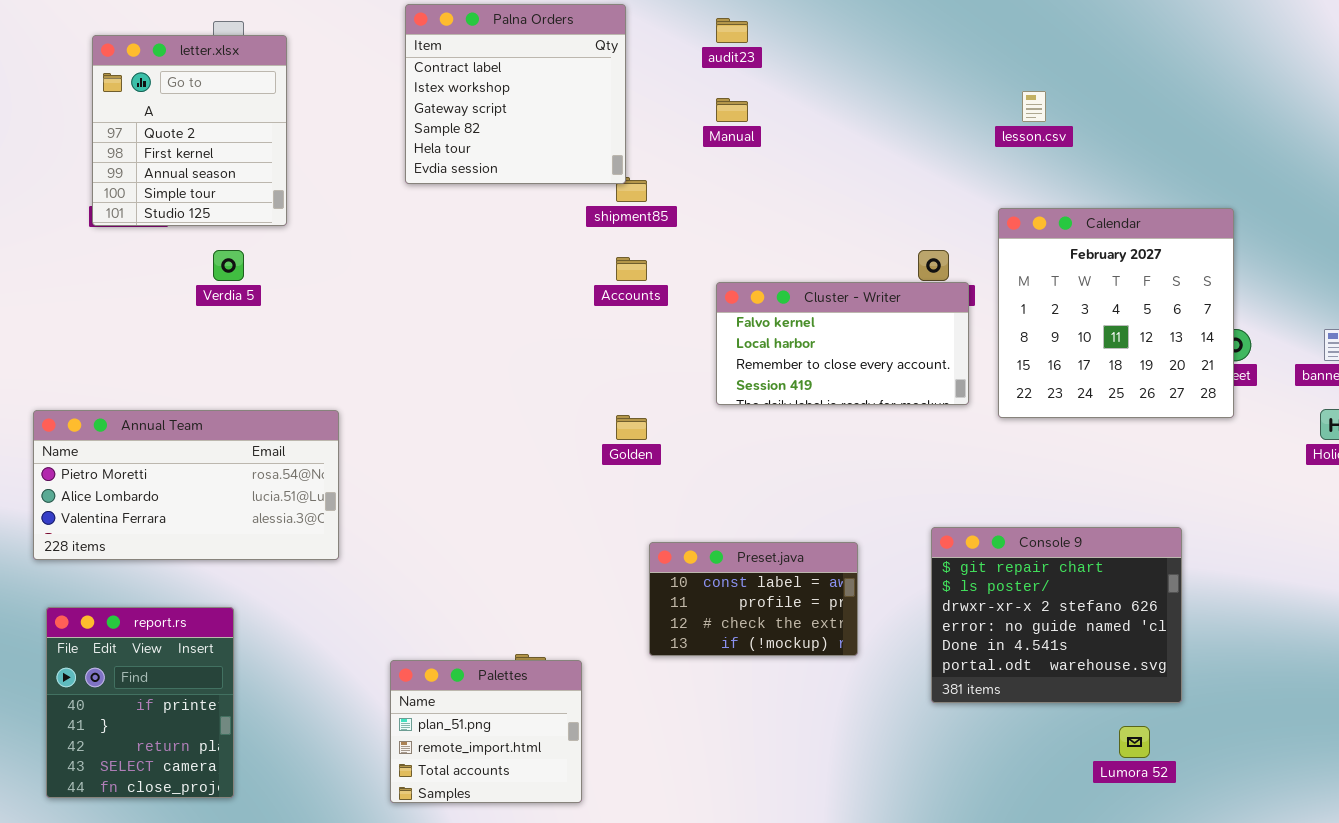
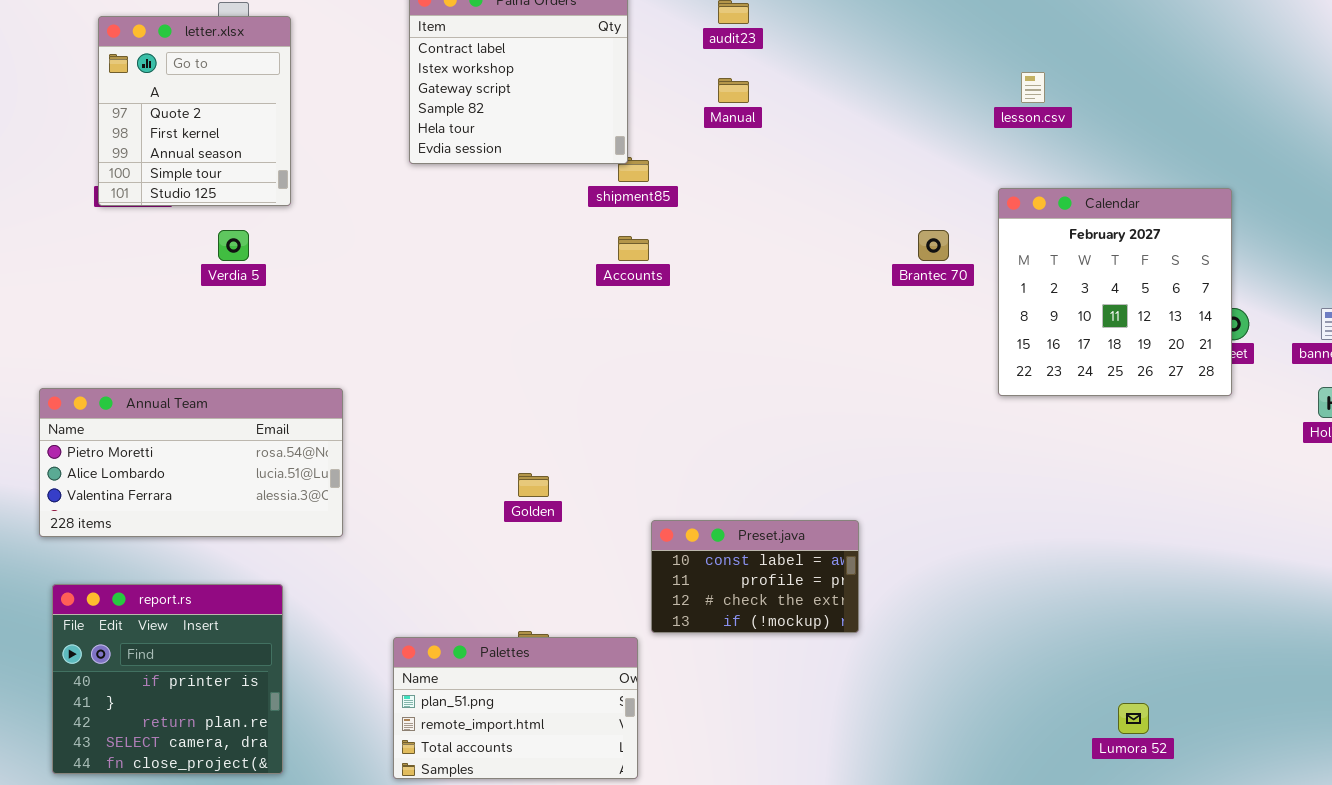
Cluster - Writer: [716,282,969,405] -> none, closed
Golden: [616,415,647,440] -> [518,473,549,497], moved
Console 9: [931,527,1182,703] -> none, closed
report.rs: [46,607,234,798] -> [52,584,283,774], resized
Palettes: [390,660,582,803] -> [393,637,638,779], resized

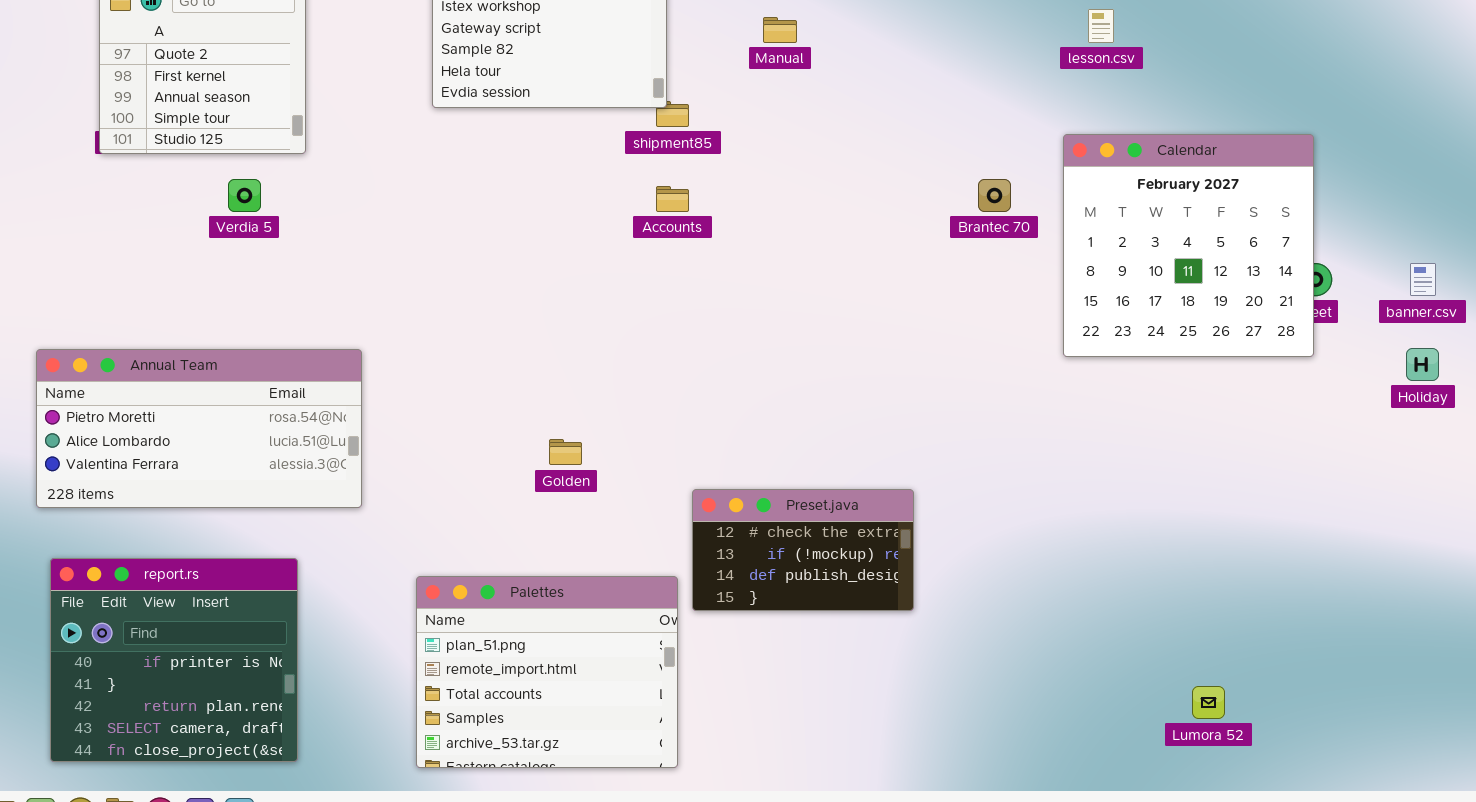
Preset.java: [651,520,859,633] -> [692,489,914,611], scrolled down 2 rows
Palettes: [393,637,638,779] -> [416,576,678,768], resized

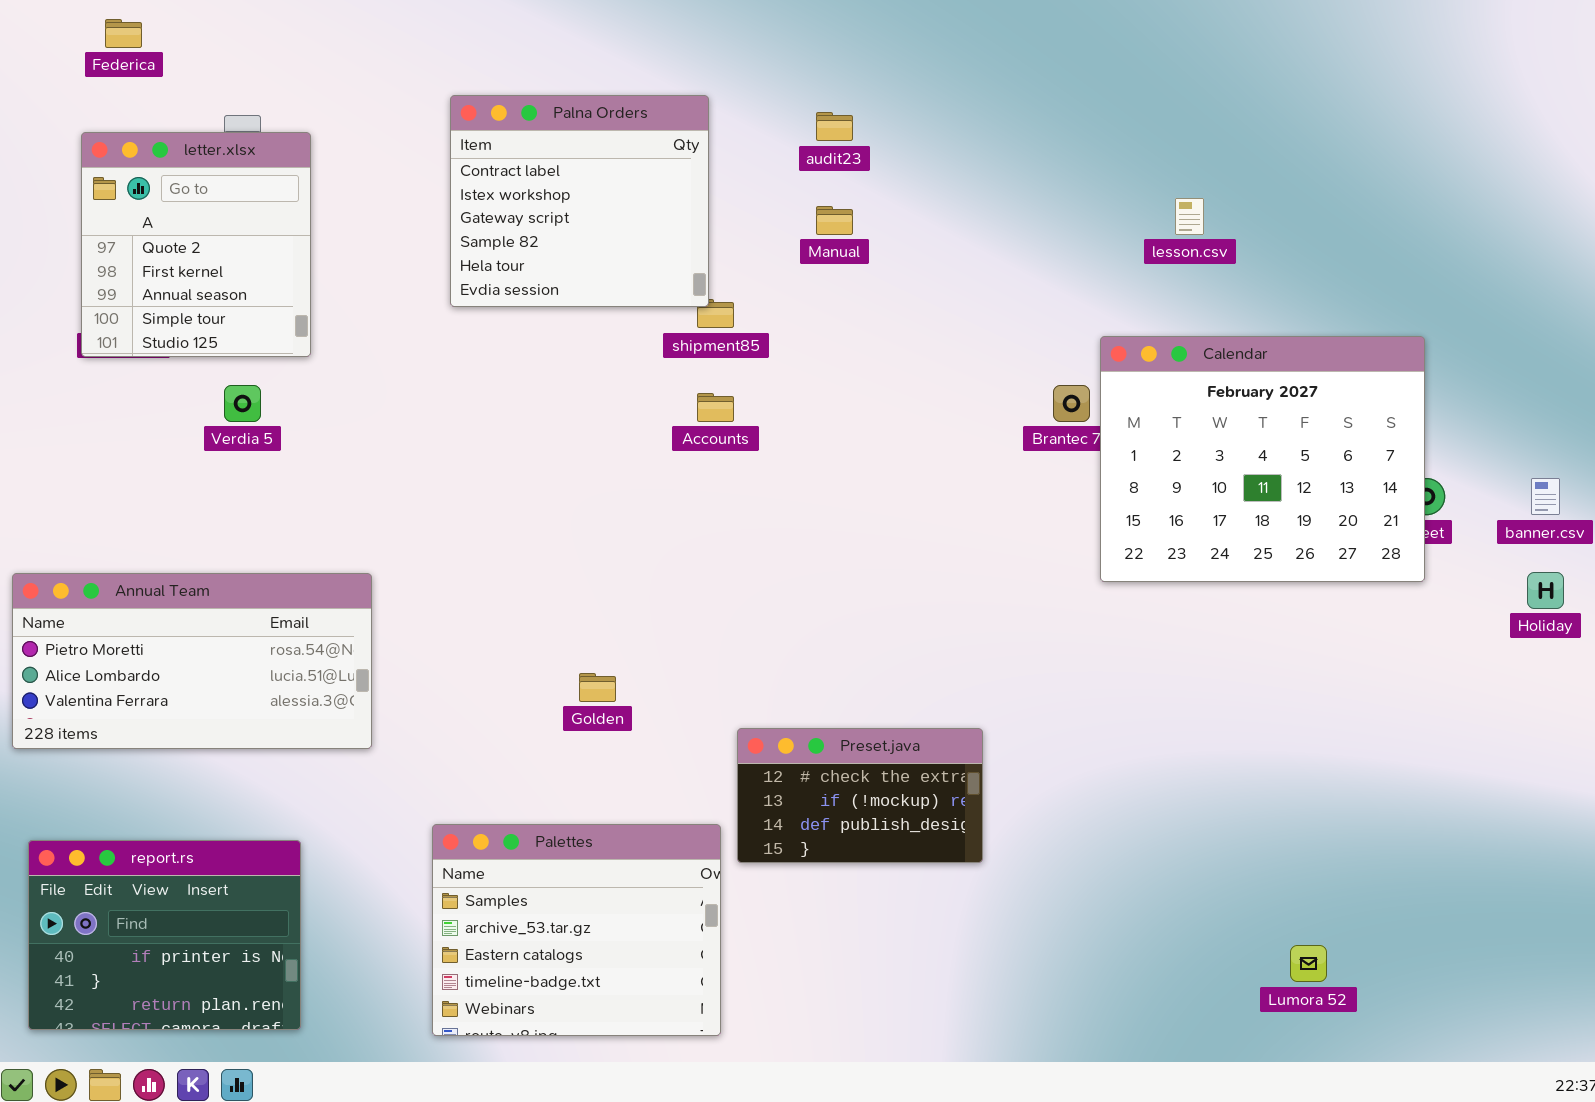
Calendar: [1063,134,1314,357] -> [1100,336,1425,582], resized
report.rs: [50,558,298,762] -> [28,840,301,1030], resized
Palettes: [416,576,678,768] -> [432,824,721,1036], scrolled down 3 rows

